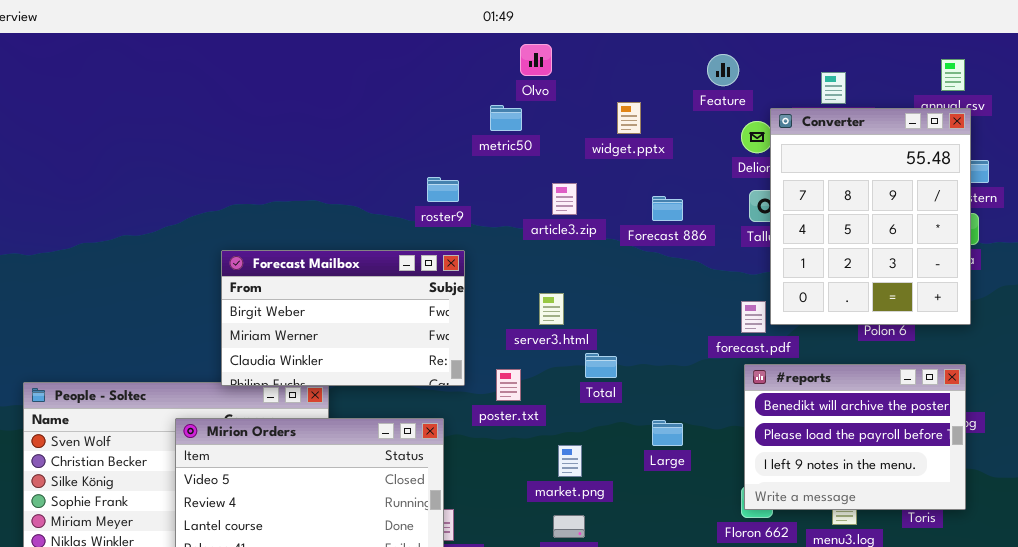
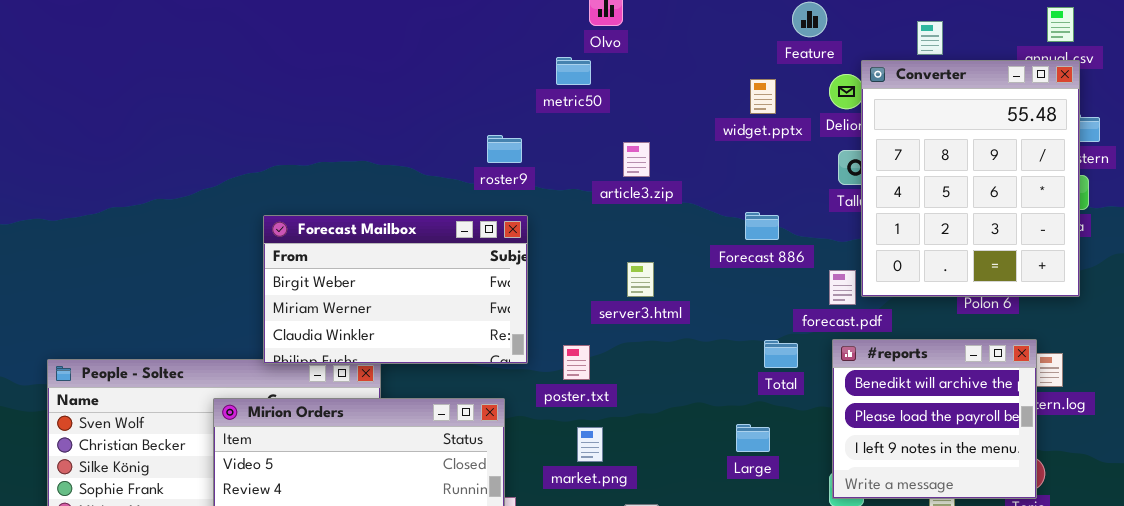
widget.pptx: [617,102,641,134] -> [750,79,776,114], moved
Forecast 886: [652,196,683,221] -> [745,212,779,240], moved
server3.html: [539,293,564,325] -> [627,262,654,297], moved
Total: [585,353,617,378] -> [764,340,798,368], moved
#reports: [744,364,966,510] -> [832,339,1037,499], resized
Large: [652,420,683,446] -> [736,424,770,452], moved
market.png: [558,445,582,477] -> [577,427,603,462], moved

